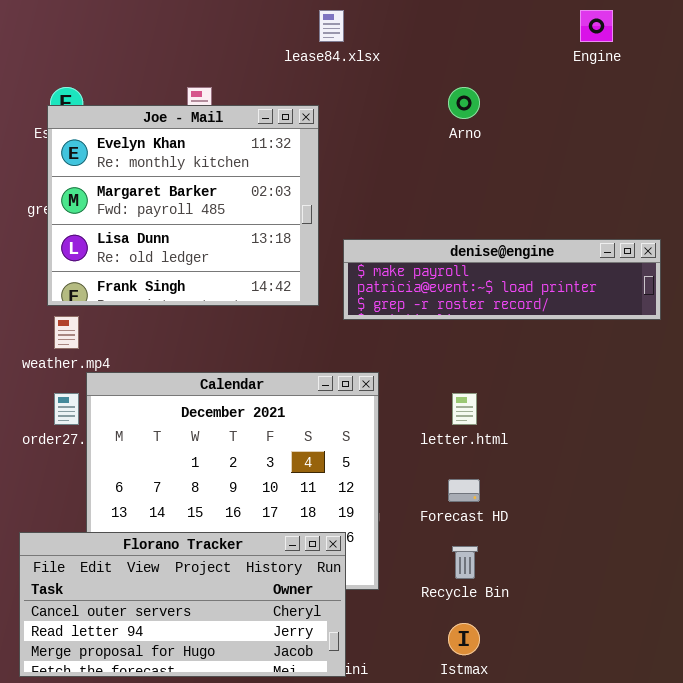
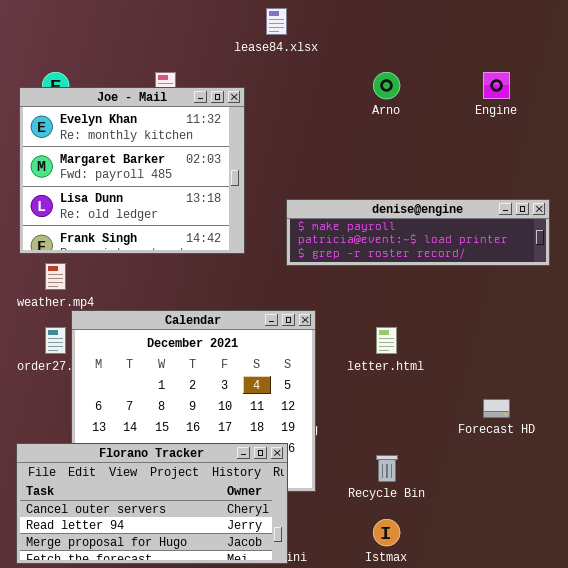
Engine: [580,10,613,42] -> [483,72,510,99], moved
Joe - Mail: [47,105,319,306] -> [19,87,245,254], moved
Forecast HD: [448,479,480,502] -> [483,399,510,418], moved

